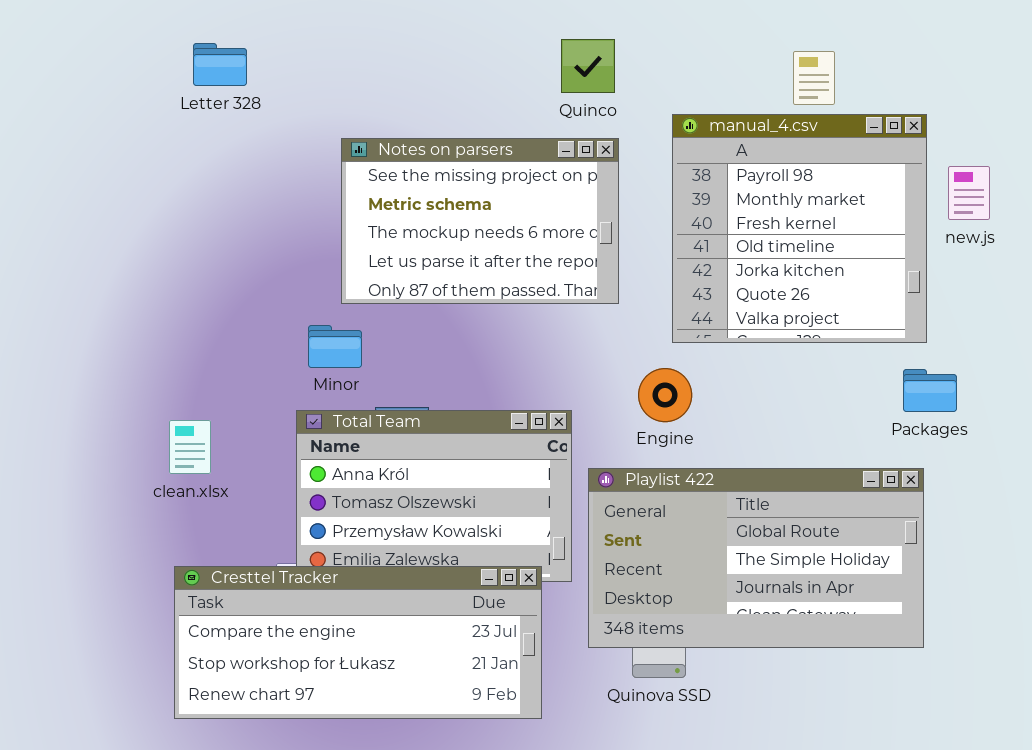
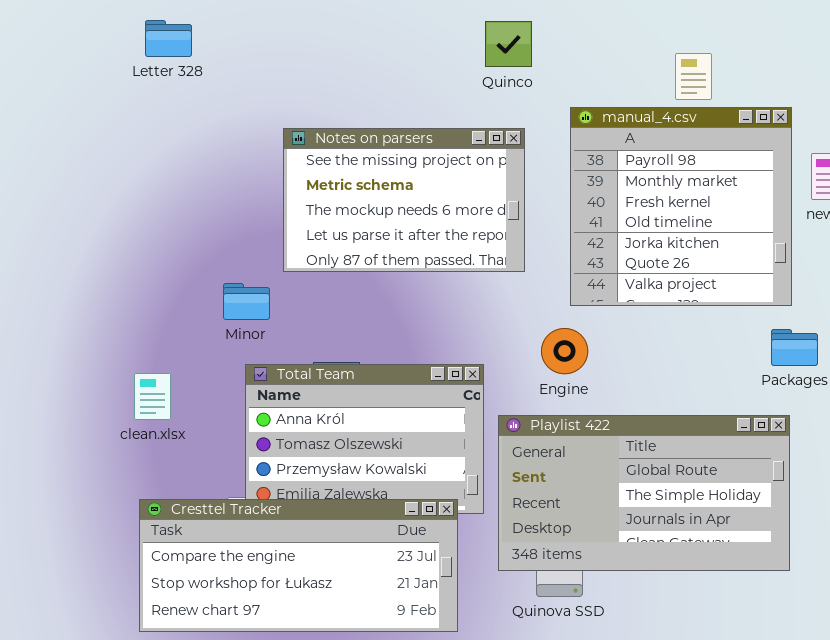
Quinco: [561,39,615,93] -> [485,21,532,67], moved
Letter 328: [193,43,247,86] -> [145,20,192,57], moved
Minor: [308,325,362,368] -> [223,283,270,320], moved

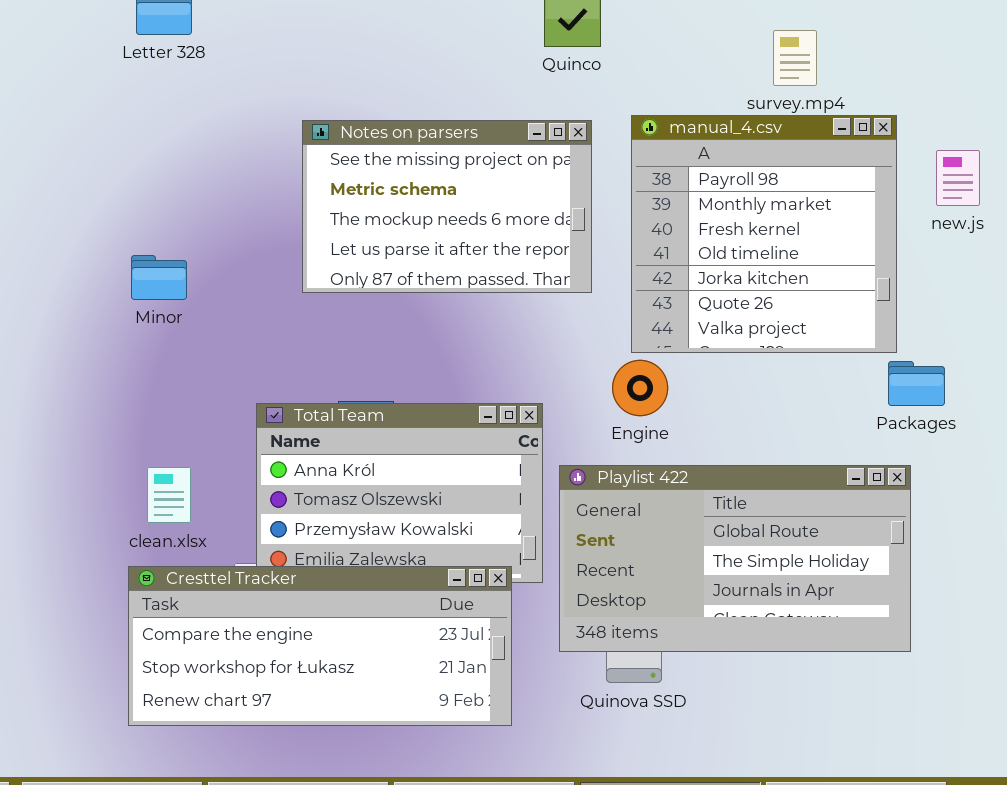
manual_4.csv: [570,107,792,306] -> [631,115,897,353], moved
Minor: [223,283,270,320] -> [131,255,187,300], moved
clean.xlsx: [134,373,171,420] -> [147,467,191,523], moved

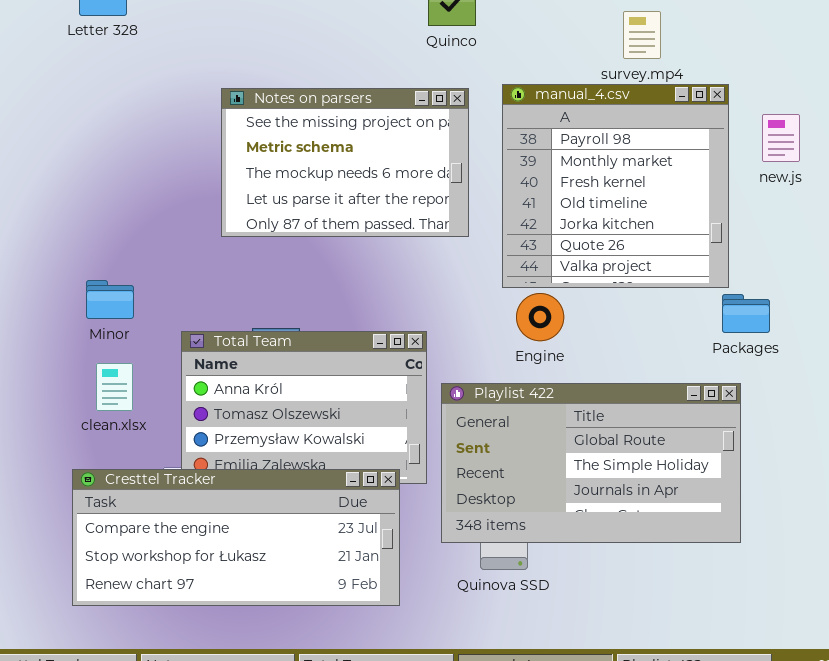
Minor: [131,255,187,300] -> [86,280,134,319], moved
Engine: [612,360,668,416] -> [516,293,564,341], moved
clean.xlsx: [147,467,191,523] -> [96,363,133,411], moved

